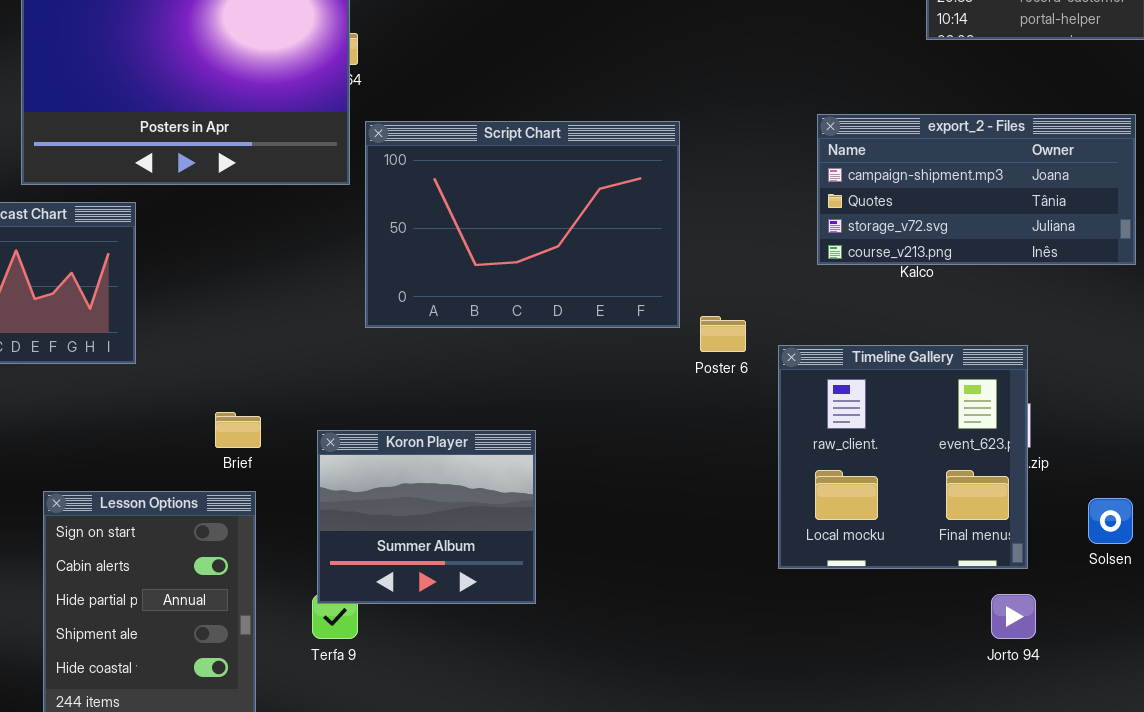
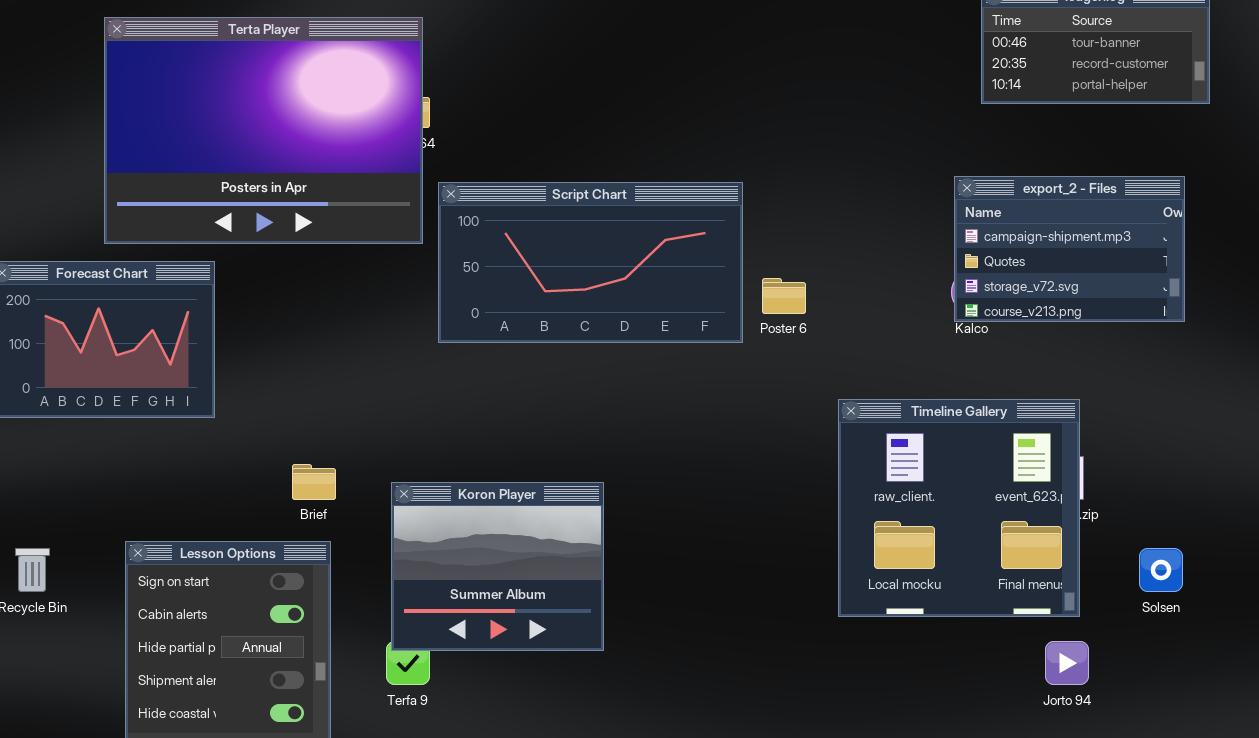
export_2 - Files: [817,114,1136,265] -> [954,176,1185,322], resized
Script Chart: [365,121,680,328] -> [438,182,743,343], resized
Poster 6: [700,316,746,352] -> [762,278,806,314], moved

